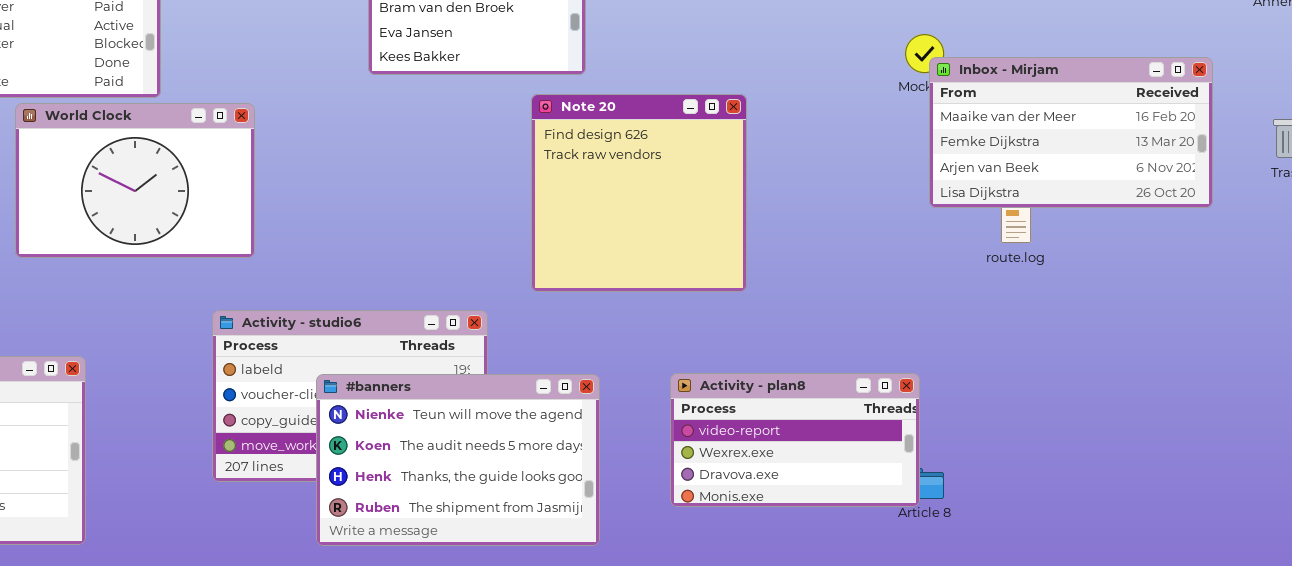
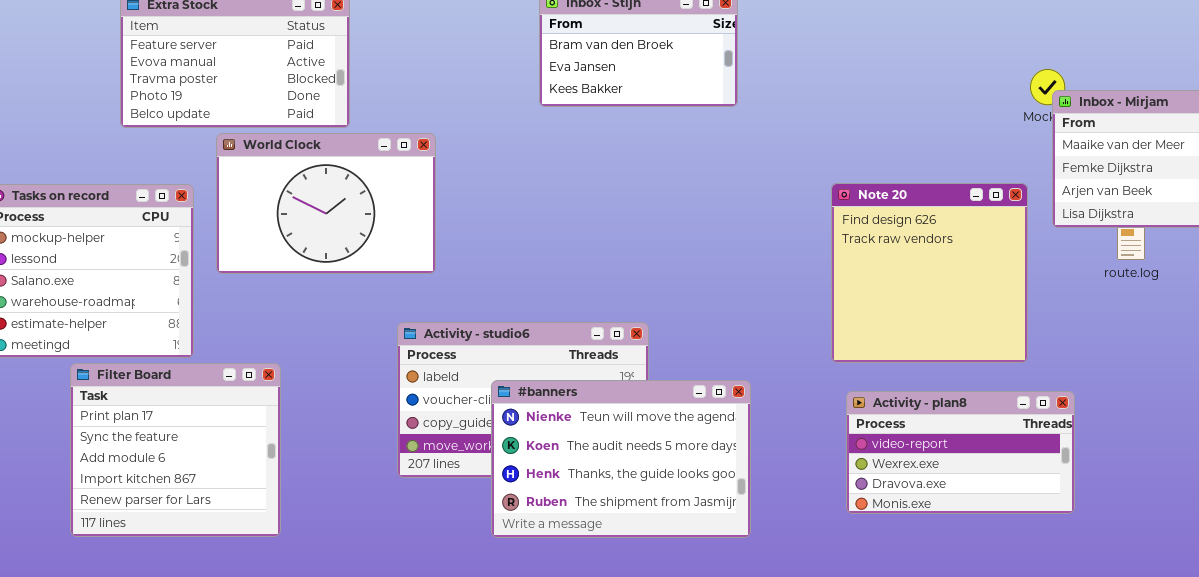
Note 20: [531,94,747,292] -> [831,183,1028,363], moved
Activity - plan8: [670,373,920,507] -> [846,391,1075,514], moved

